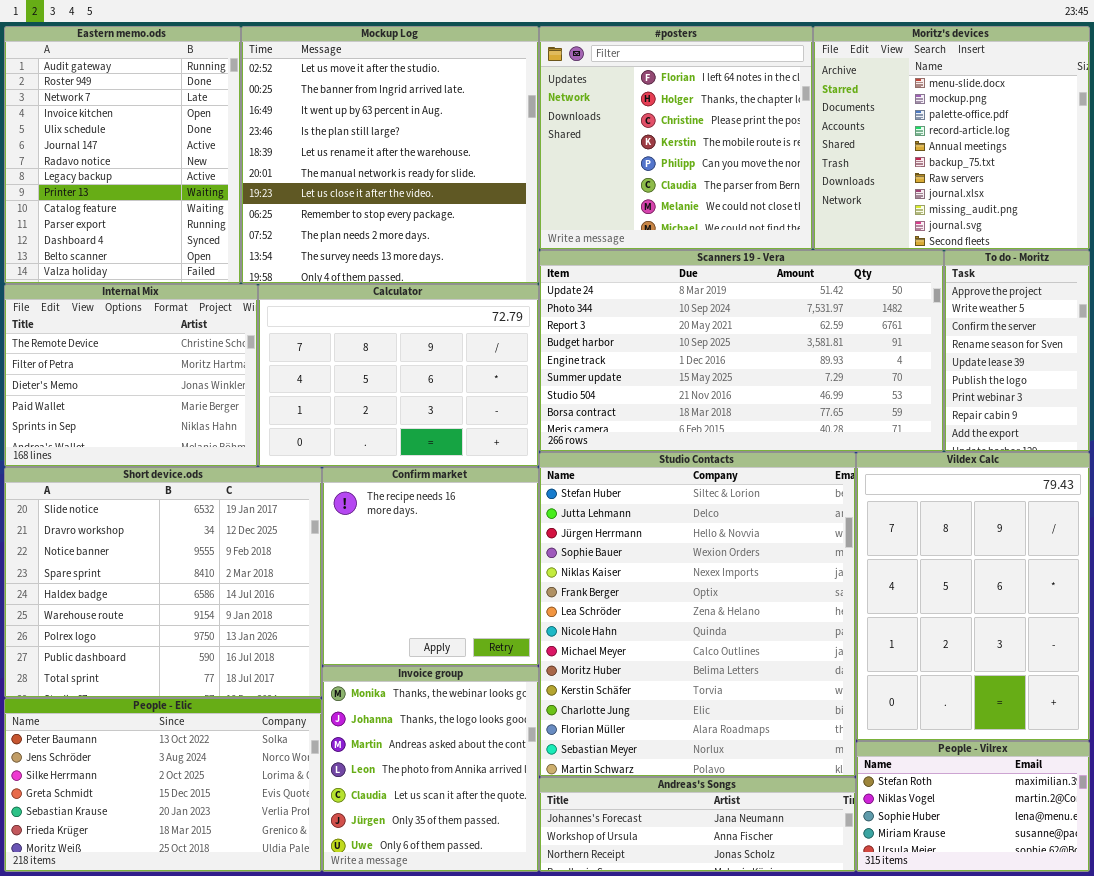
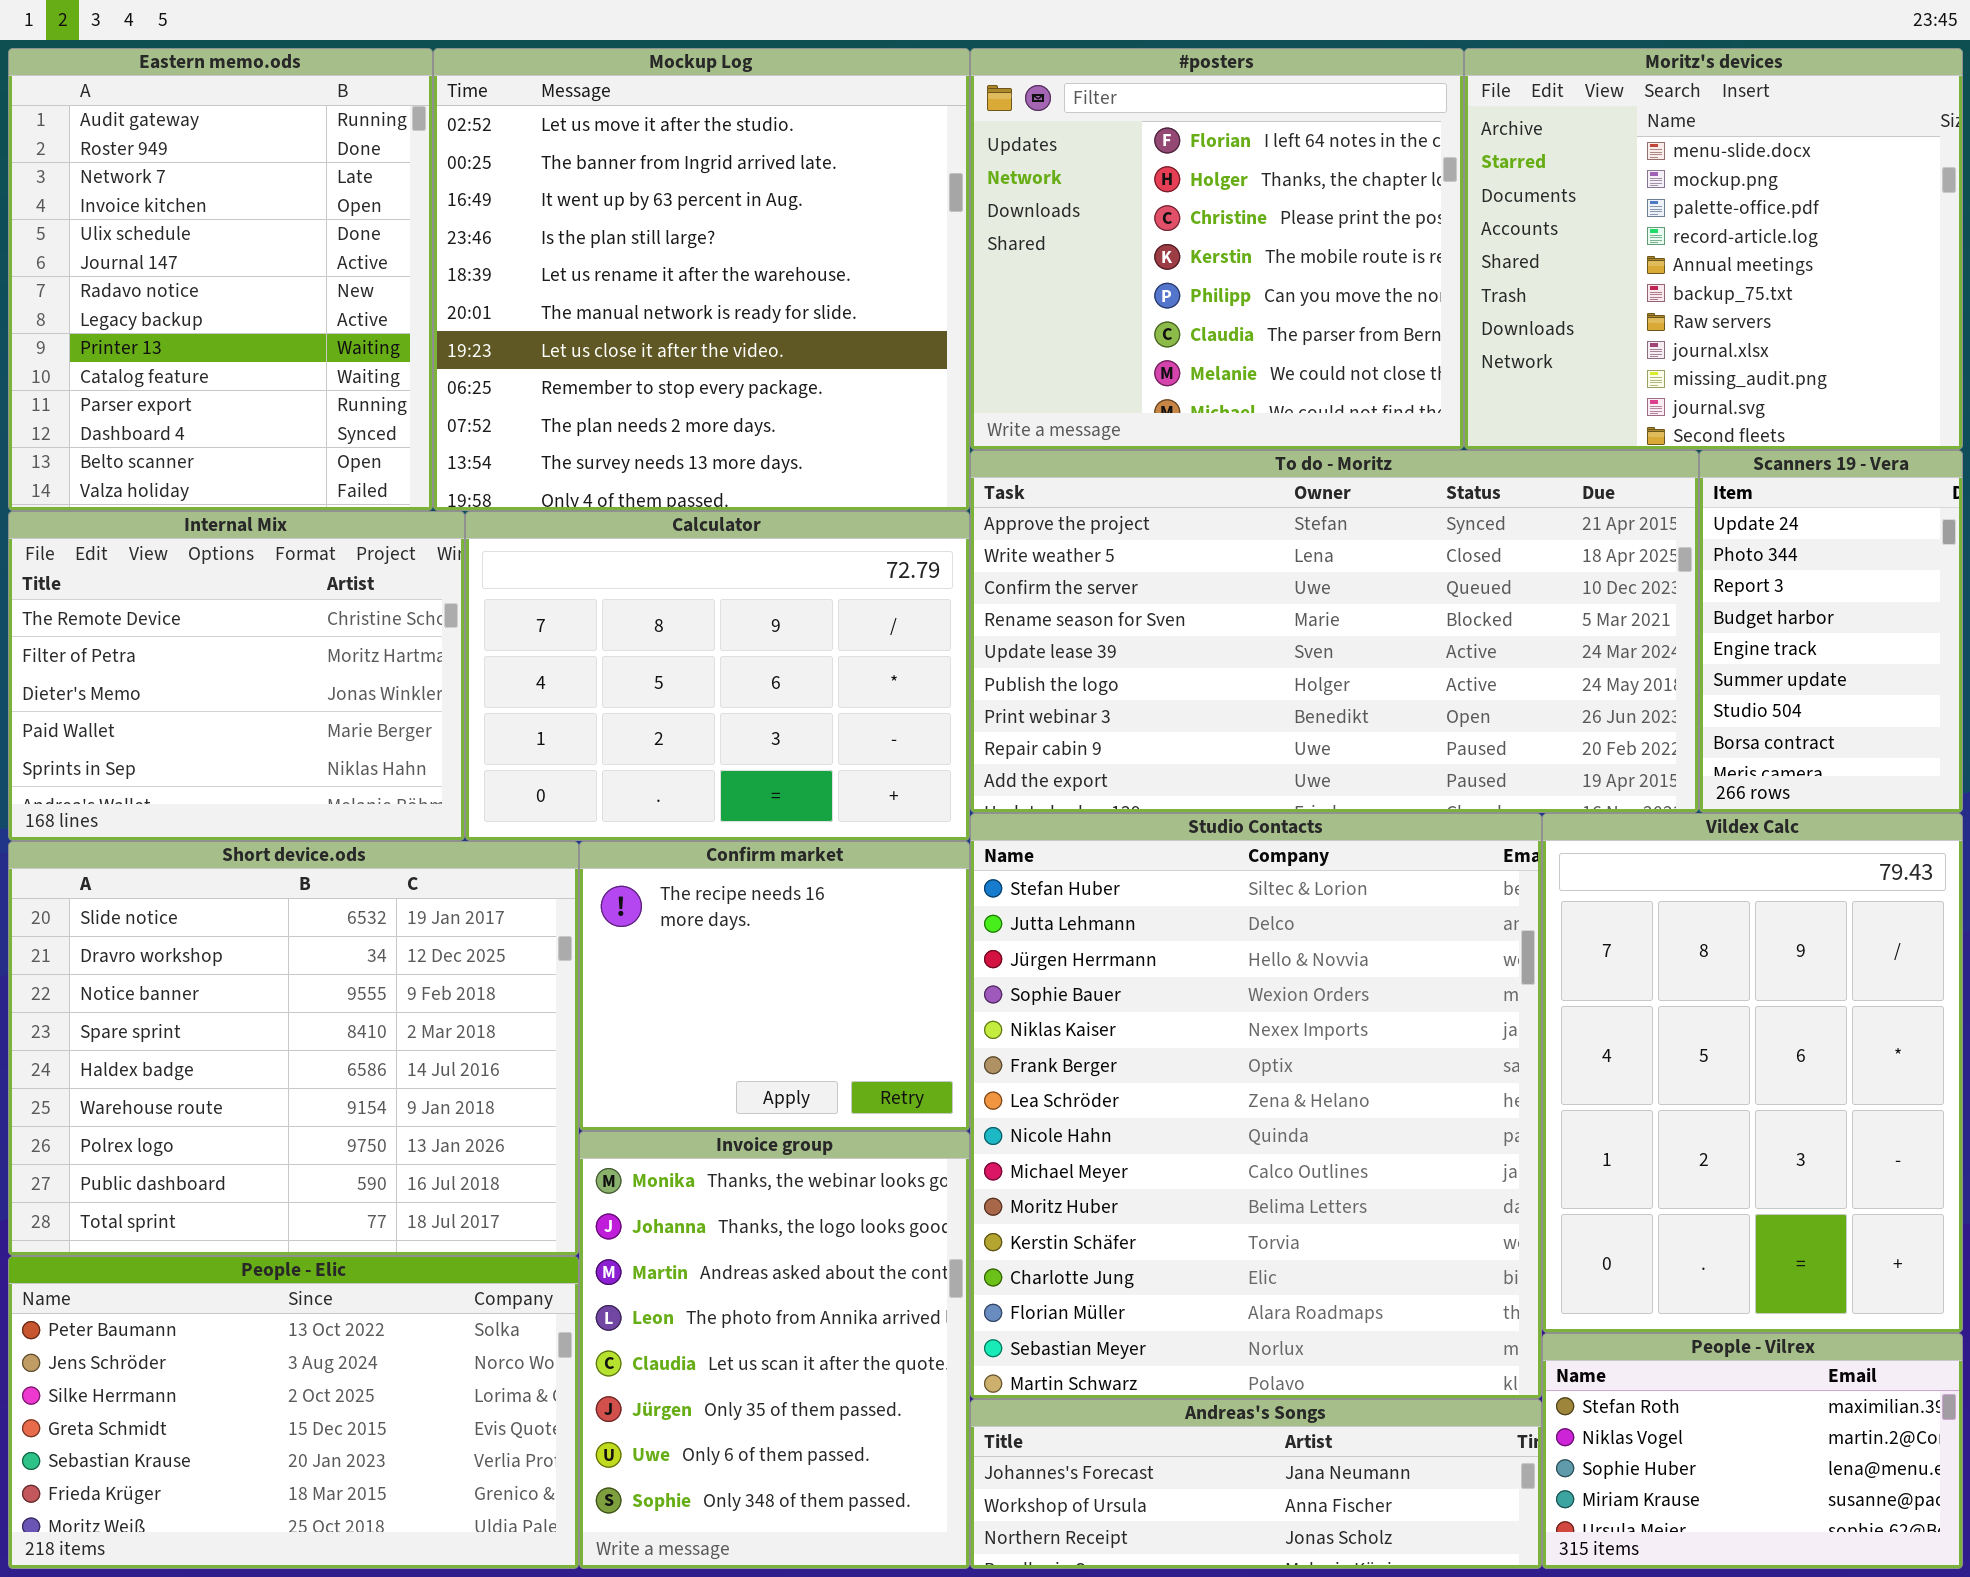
Scanners 19 - Vera: [539,250,944,452] -> [1699,450,1963,813], moved, resized
To do - Moritz: [944,250,1090,452] -> [970,450,1699,813], moved, resized
Confirm market: [322,467,539,666] -> [579,841,970,1131], resized
Invoice group: [322,666,539,872] -> [579,1131,970,1569], resized

